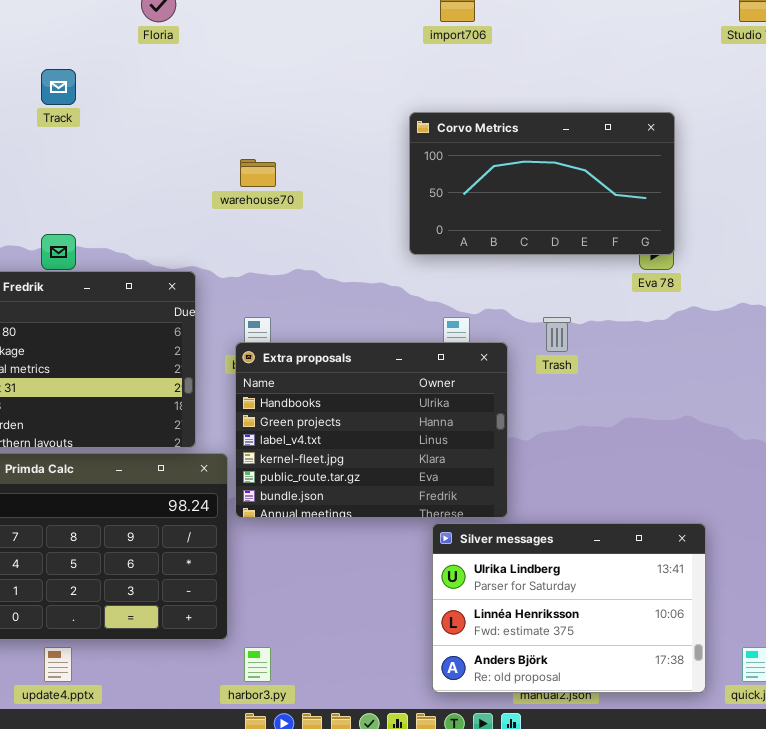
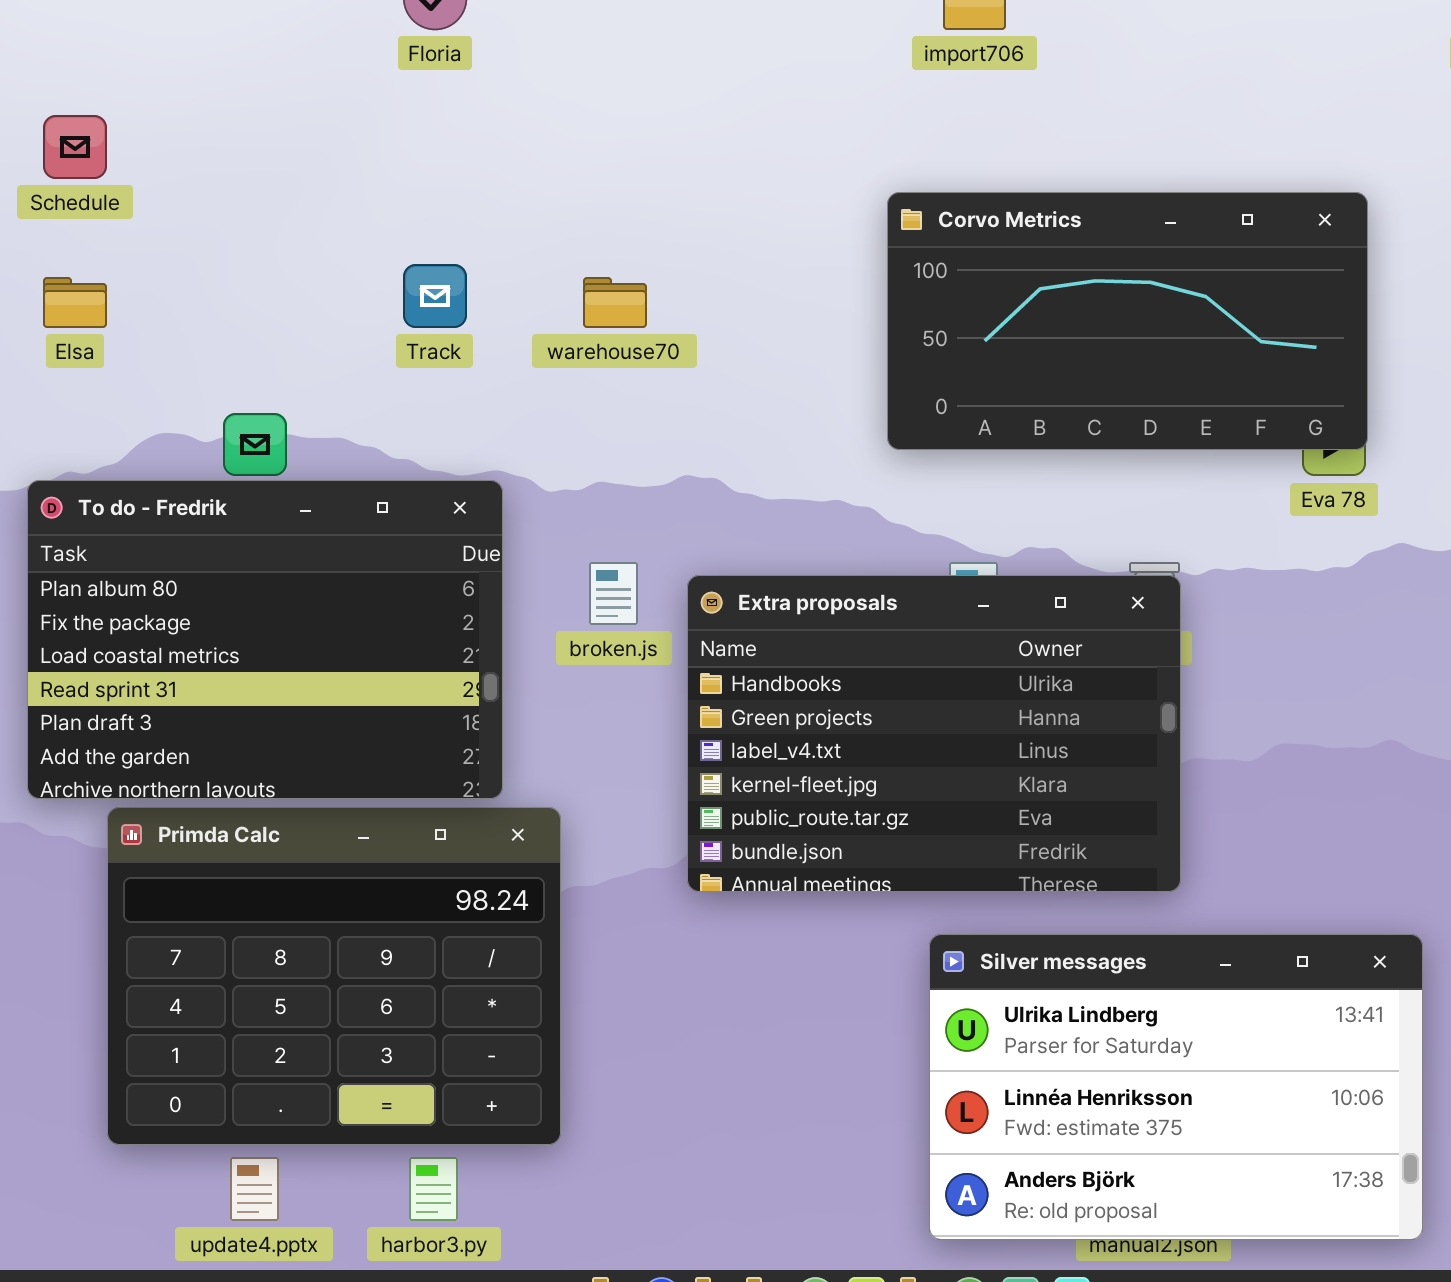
Track: [41,69,76,105] -> [403,264,467,328], moved
Extra proposals: [235,342,508,518] -> [687,575,1181,892], moved
harbor3.py: [244,647,271,682] -> [409,1157,458,1221], moved

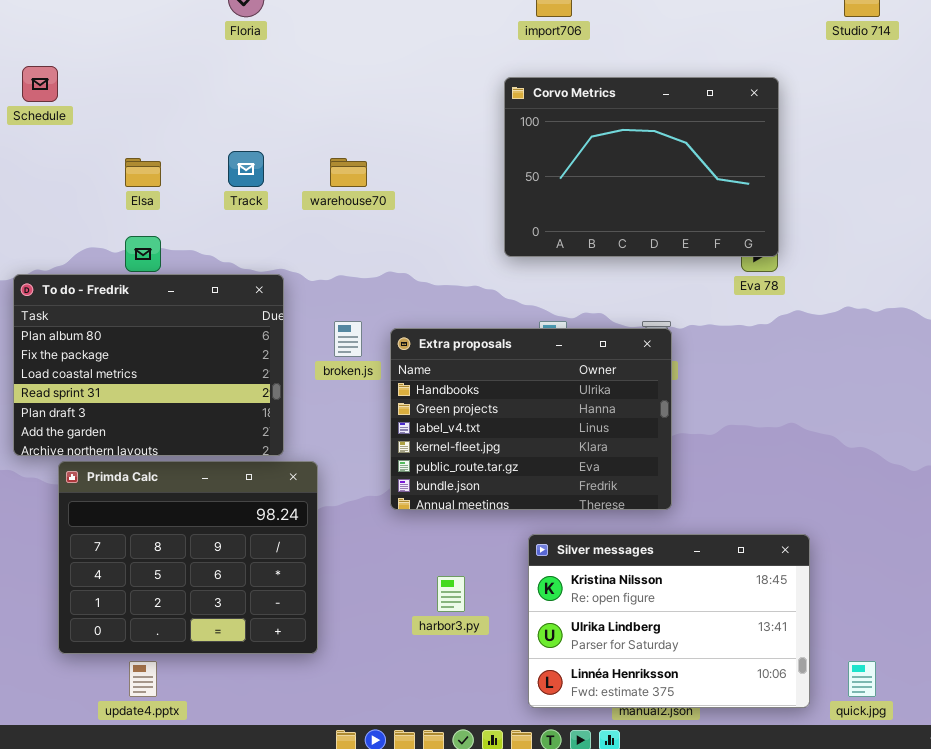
Corvo Metrics: [887,192,1368,450] -> [504,77,779,257], resized
Elsa: [43,277,107,328] -> [125,158,161,187], moved
Silver messages: [929,934,1423,1240] -> [528,534,810,708], scrolled up 1 row
harbor3.py: [409,1157,458,1221] -> [437,576,465,612], moved

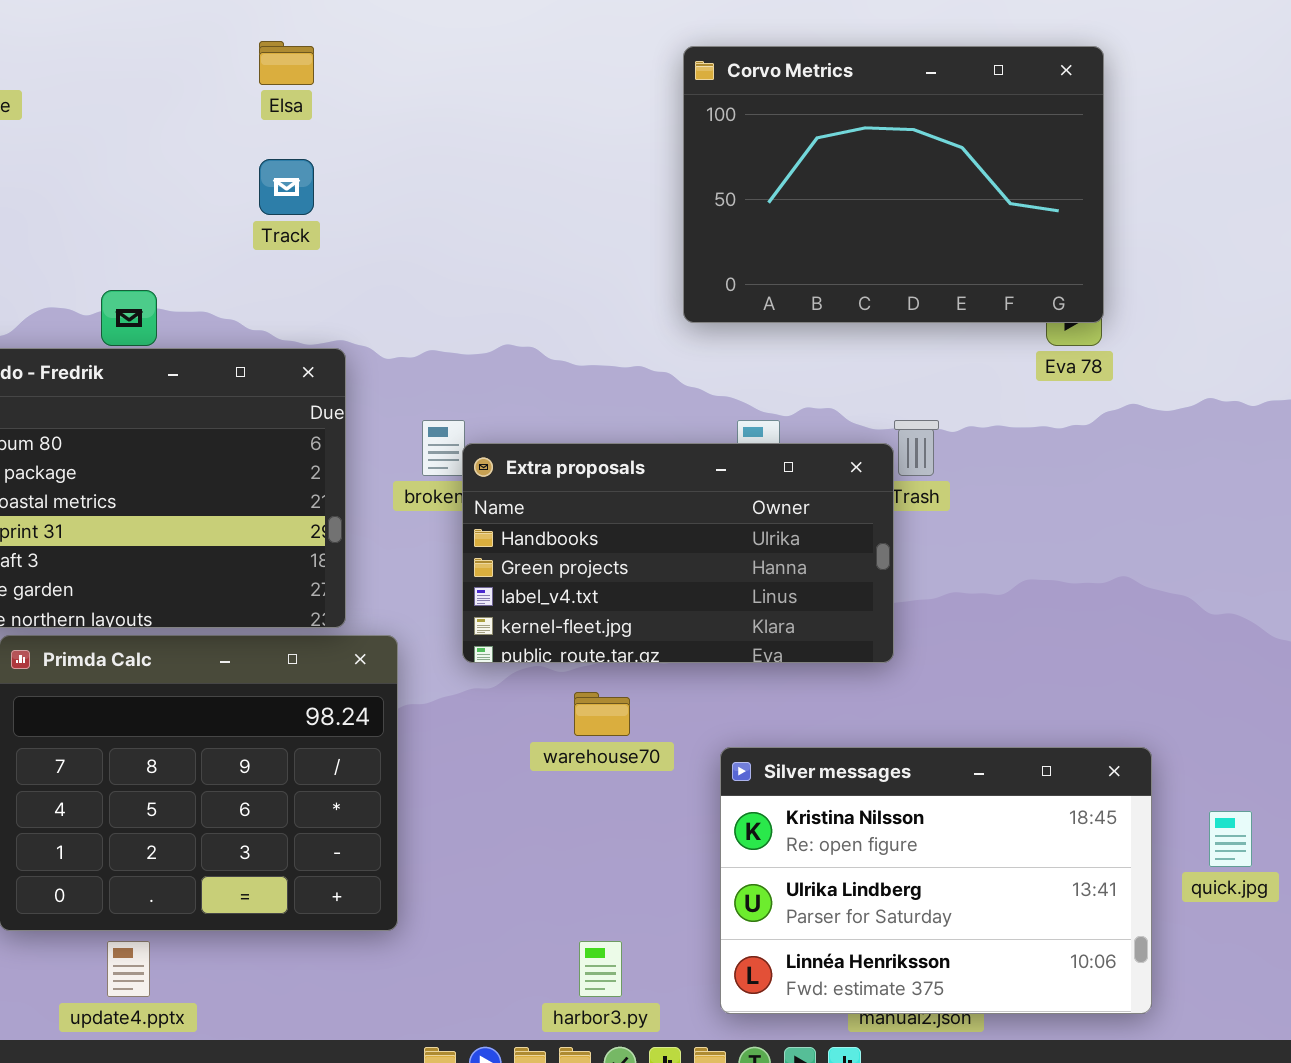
Elsa: [125,158,161,187] -> [259,41,314,85], moved
warehouse70: [330,158,367,187] -> [574,692,630,736], moved
Extra proposals: [390,328,672,510] -> [462,443,894,663], moved, resized
harbor3.py: [437,576,465,612] -> [579,941,622,997], moved
quick.jpg: [848,661,876,697] -> [1209,811,1252,867], moved

